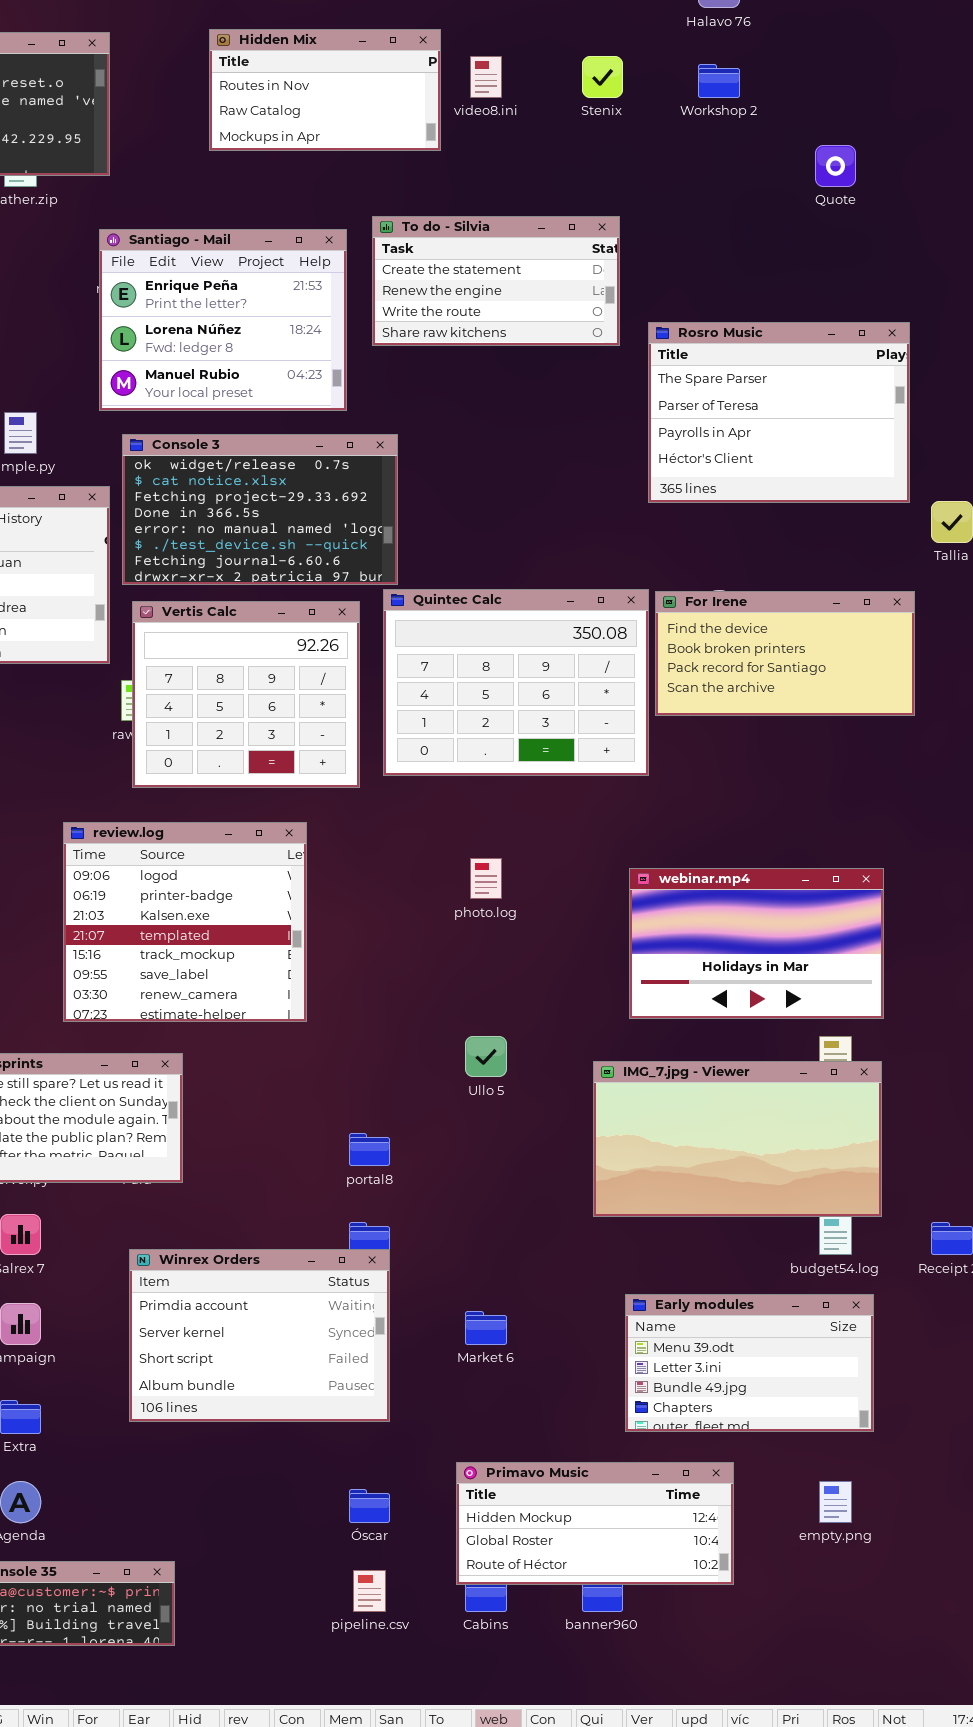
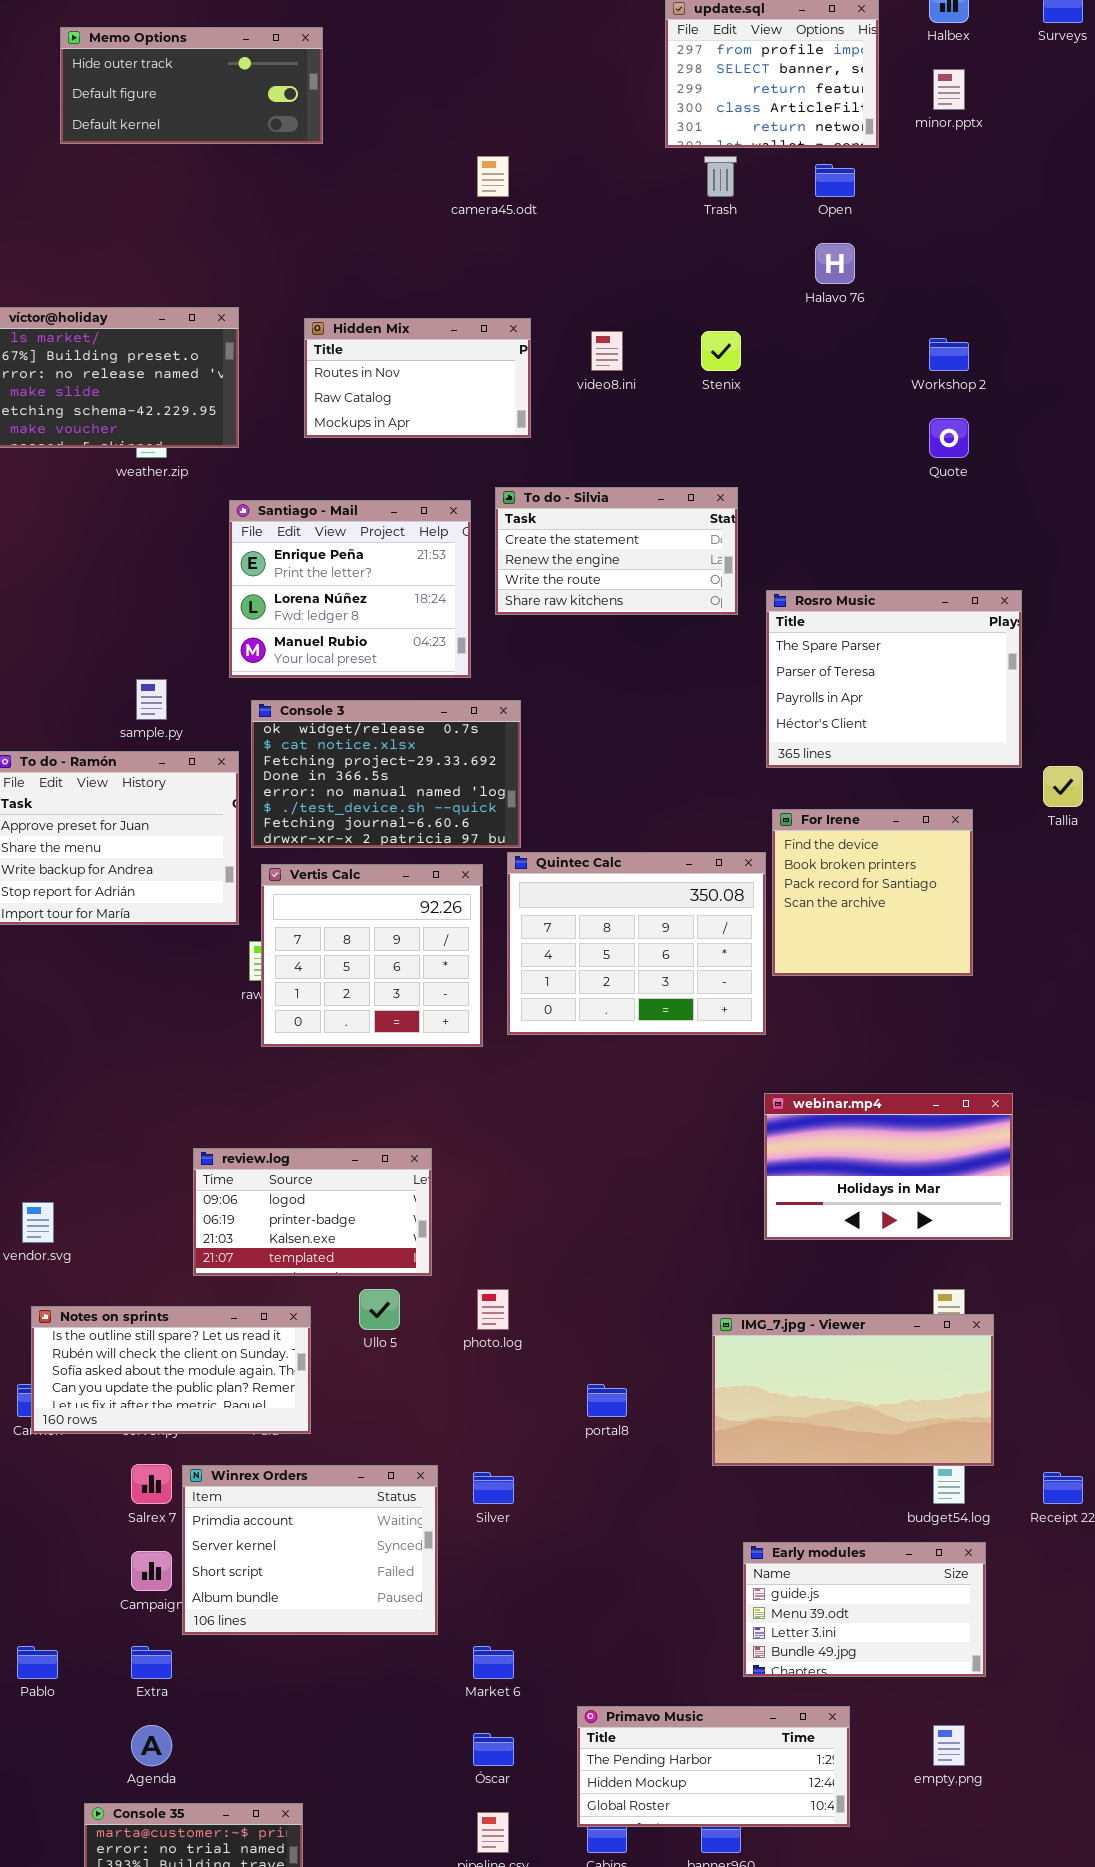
Hidden Mix: [209,29,441,151] -> [304,318,531,438], moved
Workshop 2: [698,64,740,98] -> [929,338,969,371], moved
For Irene: [655,591,915,716] -> [772,809,973,976], resized
review.log: [63,822,307,1022] -> [193,1148,432,1276], resized
photo.log: [470,858,502,899] -> [477,1289,509,1330], moved
webinar.mp4: [629,868,884,1019] -> [764,1093,1013,1240], moved
Ullo 5: [465,1036,507,1077] -> [359,1289,400,1330], moved
portal8: [349,1133,390,1166] -> [587,1384,627,1417], moved
Winrex Orders: [129,1249,390,1422] -> [182,1465,438,1635], moved
Early modules: [625,1294,874,1432] -> [743,1542,986,1677], scrolled up 1 row
Market 6: [465,1311,507,1345] -> [473,1646,514,1679], moved
Primavo Music: [456,1462,734,1585] -> [577,1706,850,1827], scrolled up 1 row

